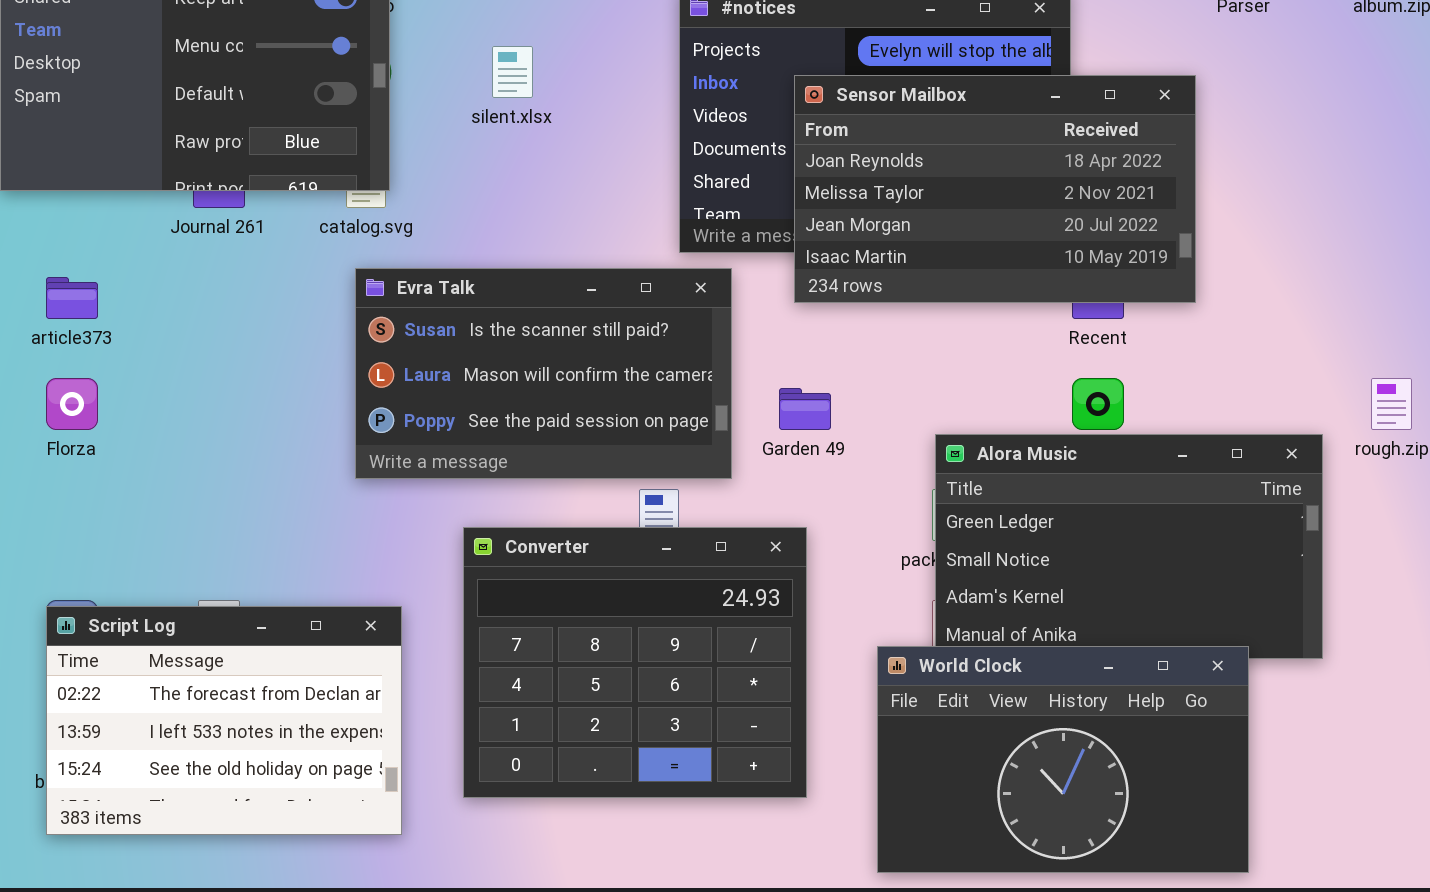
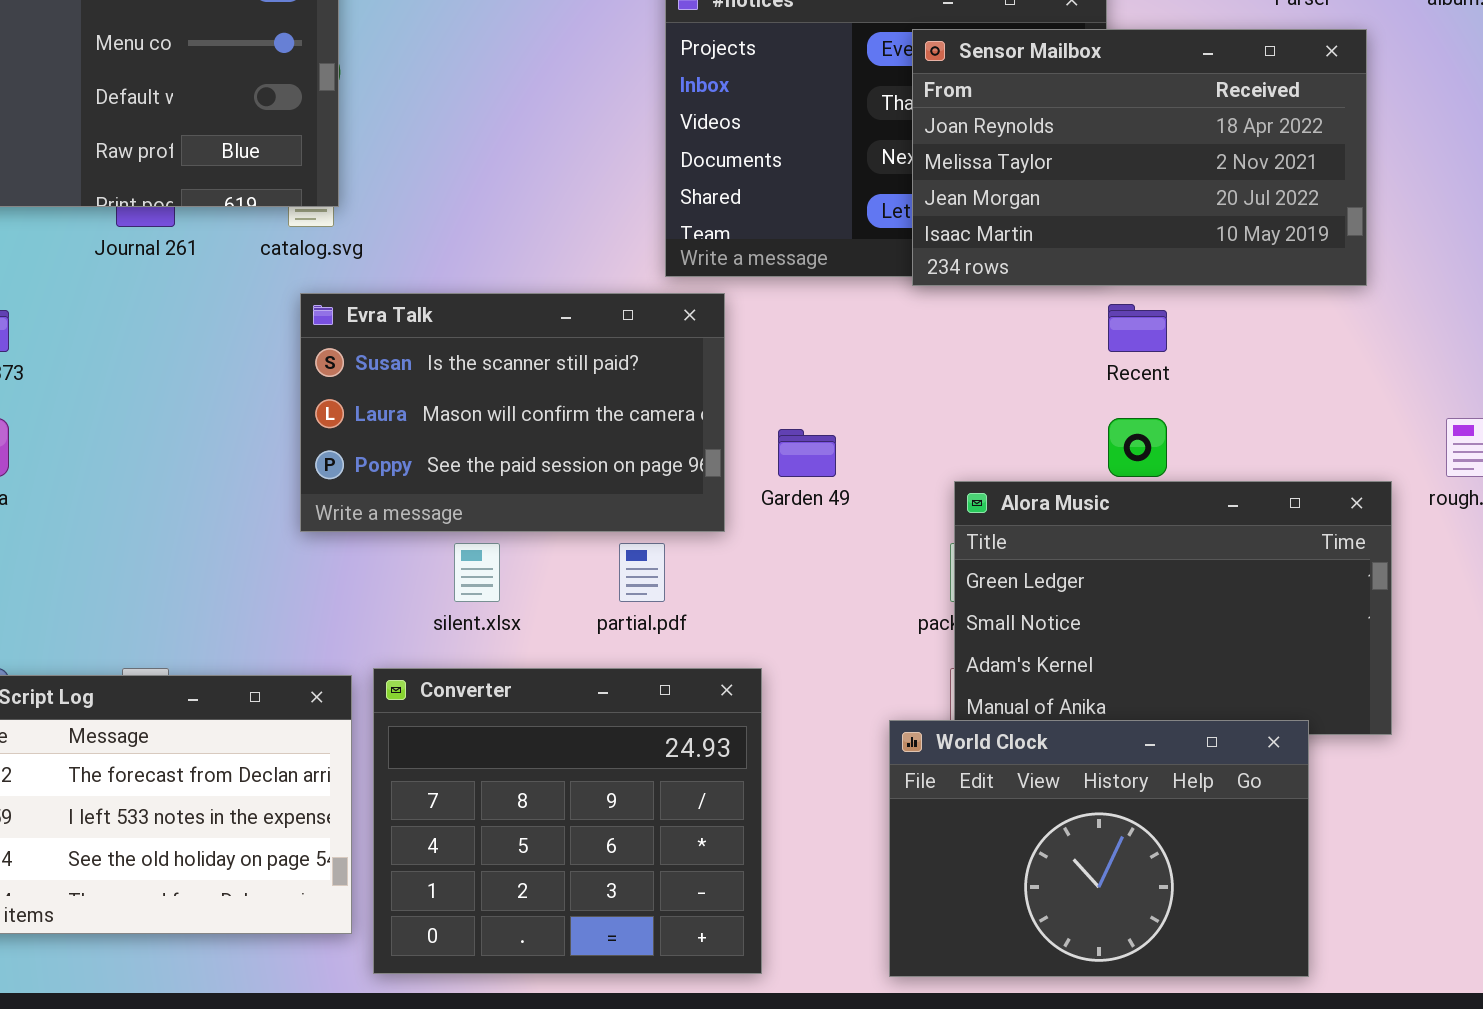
silent.xlsx: [492,46,533,98] -> [454,543,500,602], moved
Sensor Mailbox: [794,75,1196,303] -> [912,29,1367,286], moved
Converter: [463,527,807,798] -> [373,668,762,974], moved

